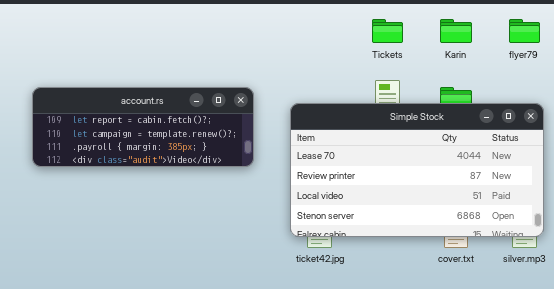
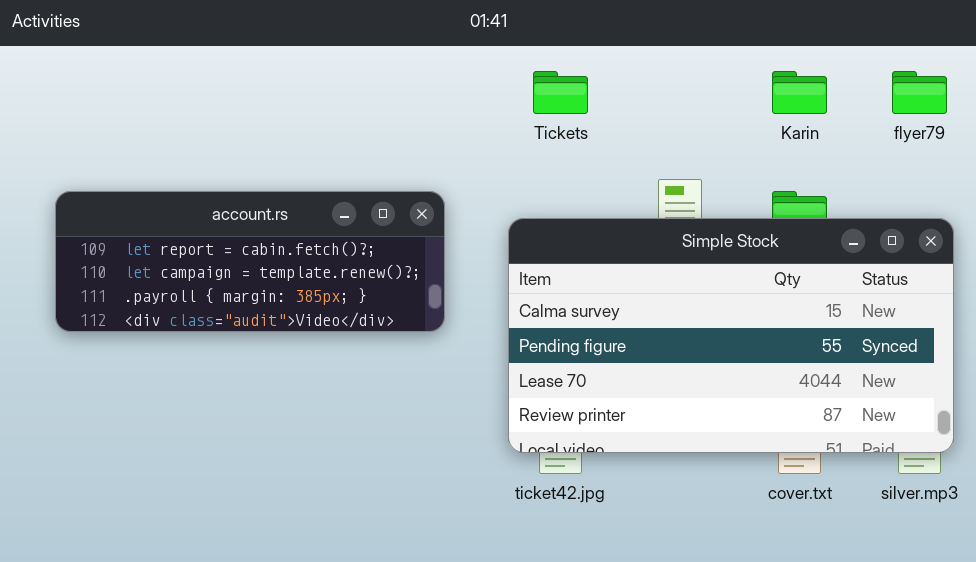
Tickets: [372,19,403,43] -> [533,71,588,114], moved
Simple Stock: [290,103,544,237] -> [508,218,954,453], scrolled up 2 rows

